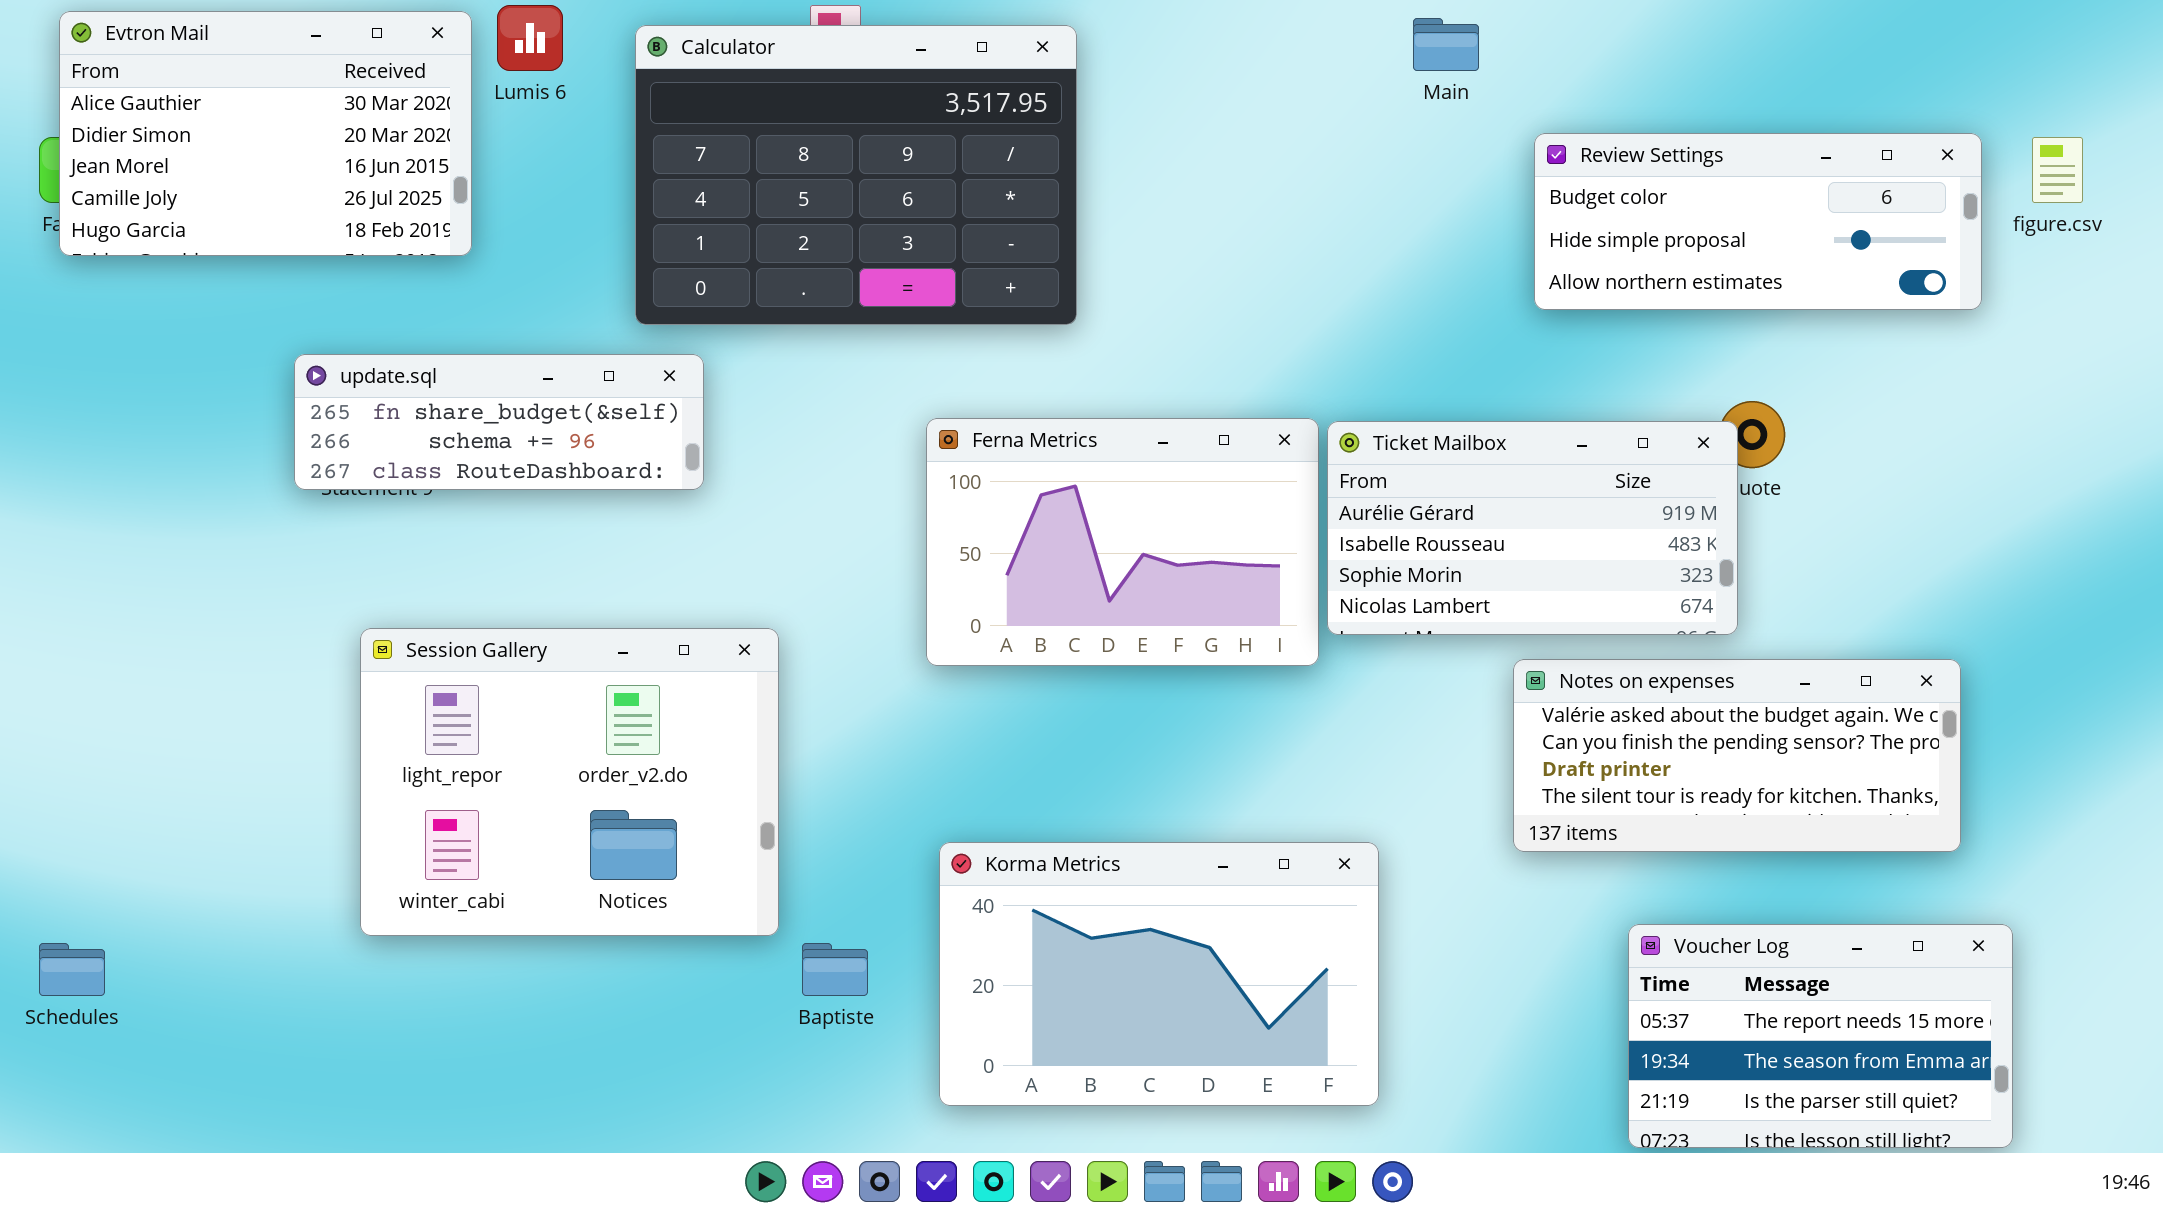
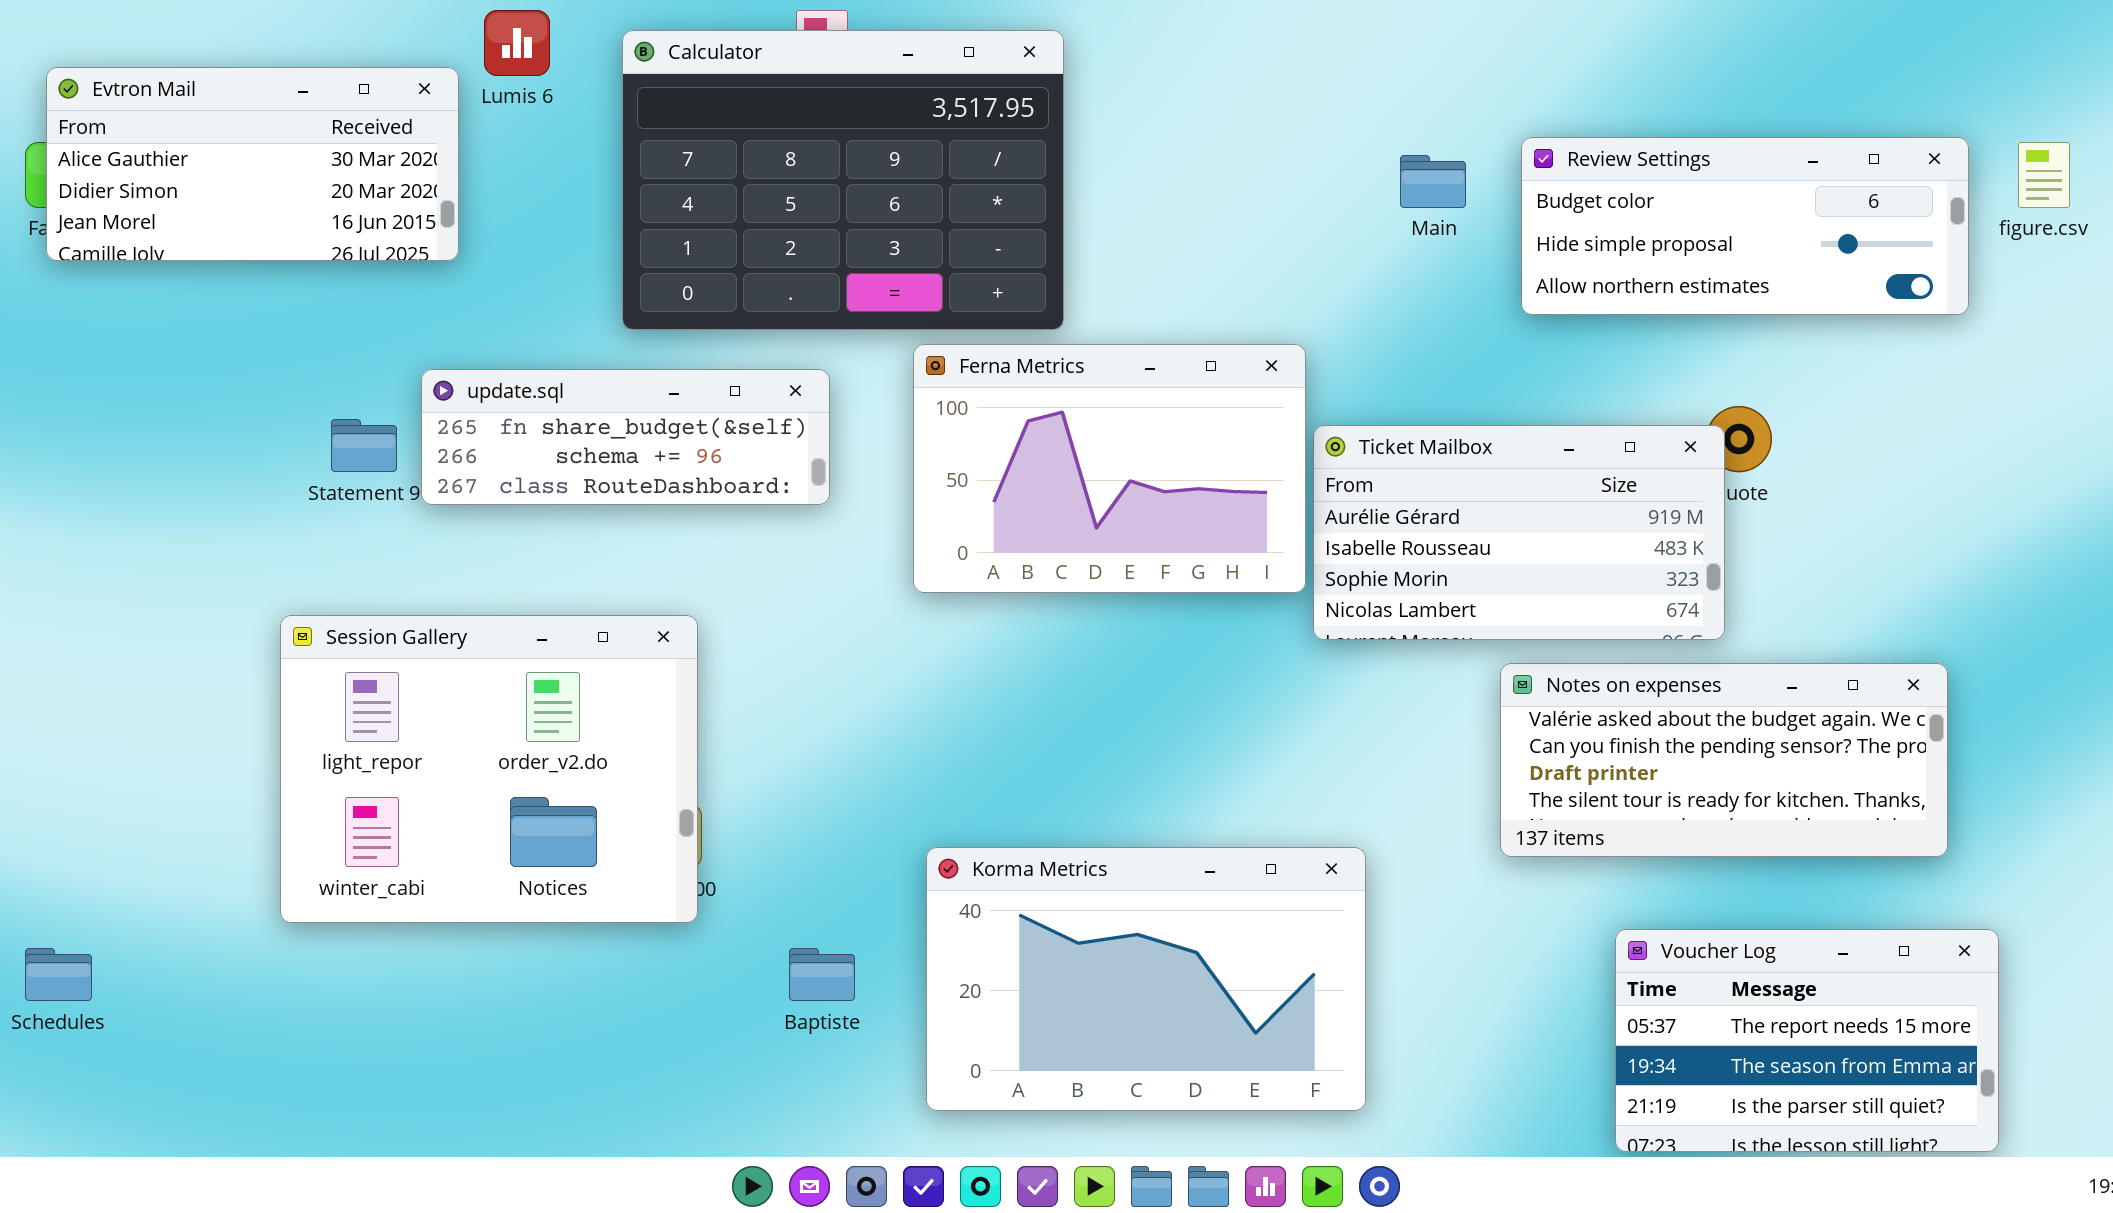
Evtron Mail: [59,11,472,256] -> [46,67,459,261], resized
Main: [1413,18,1479,71] -> [1400,155,1466,208], moved
update.sql: [294,354,704,490] -> [421,369,830,505], moved
Ferna Metrics: [926,418,1319,666] -> [913,344,1306,593], moved
Session Gallery: [360,628,779,936] -> [280,615,698,923], moved

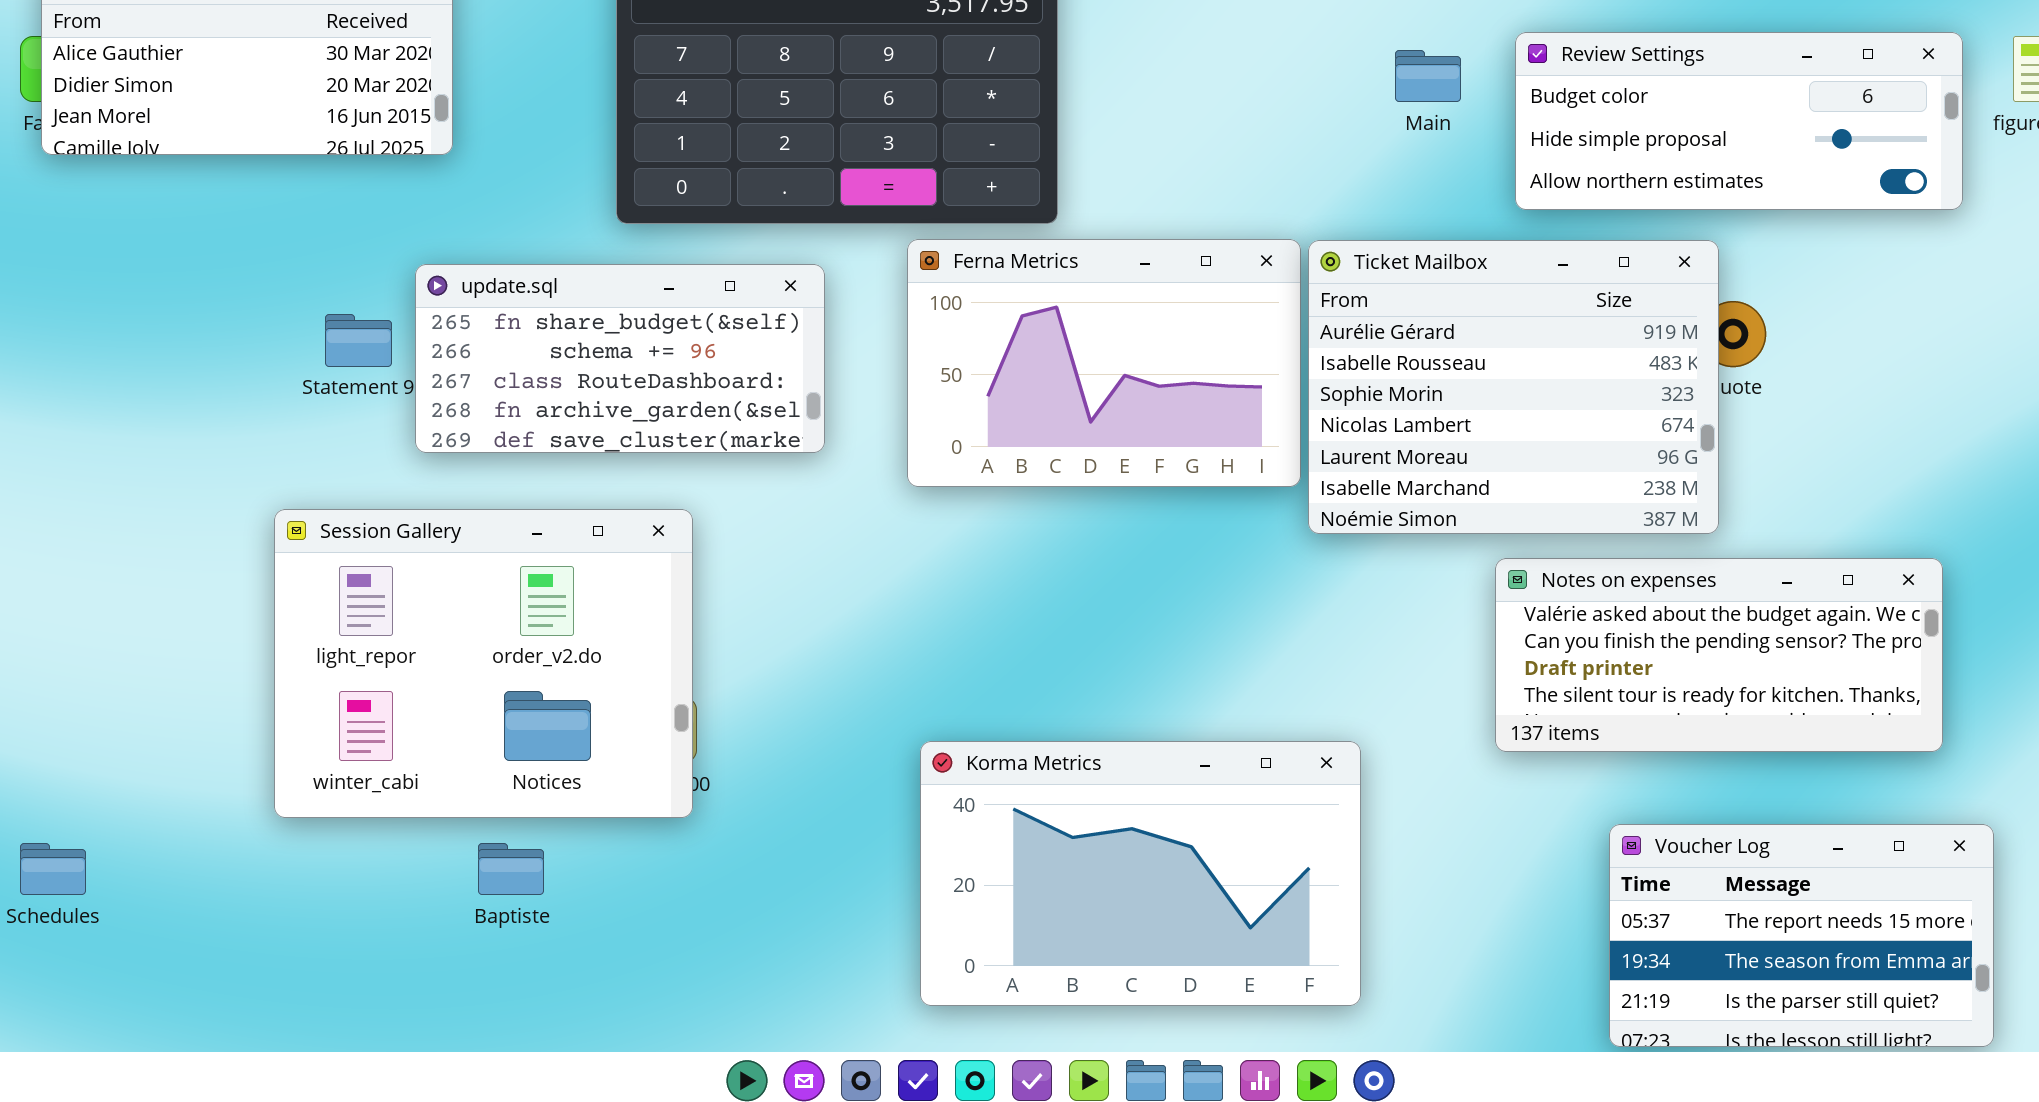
update.sql: [421,369,830,505] -> [415,264,825,453], resized
Ticket Mailbox: [1313,425,1725,640] -> [1308,240,1719,534], resized
Baptiste: [789,948,855,1001] -> [478,843,544,895], moved

